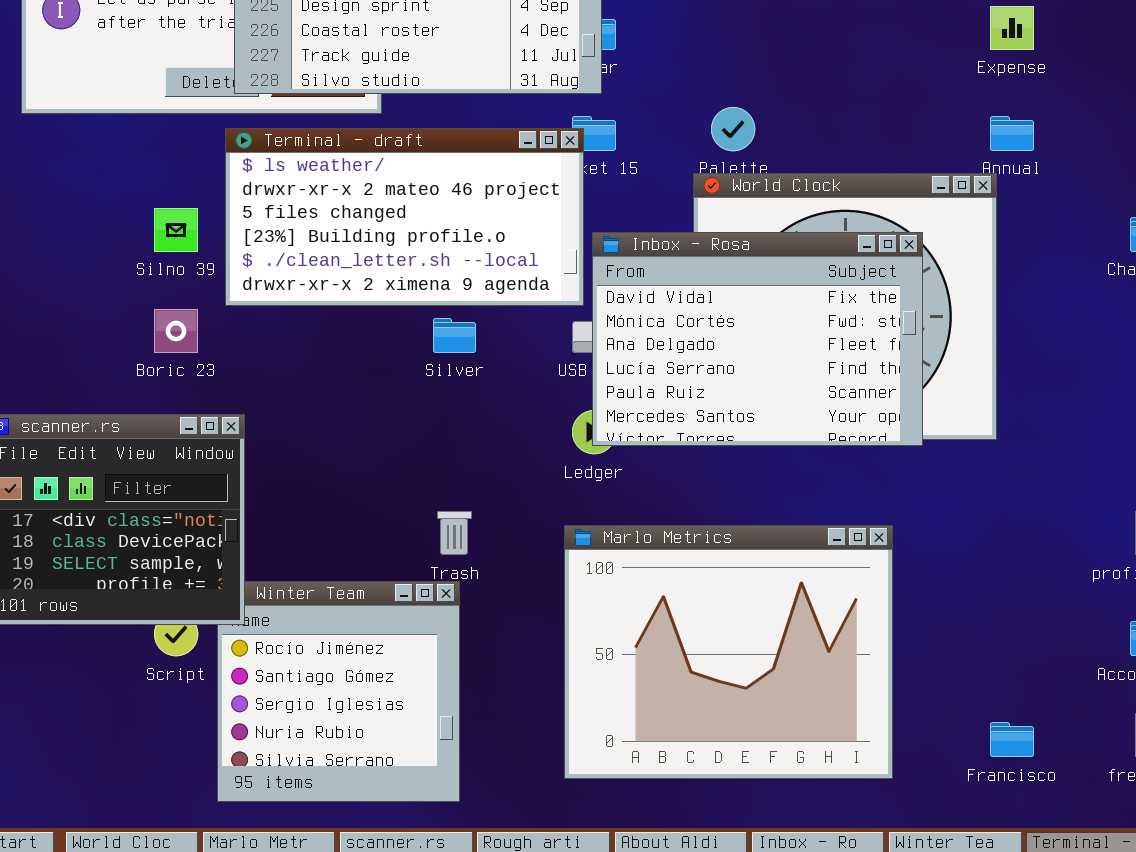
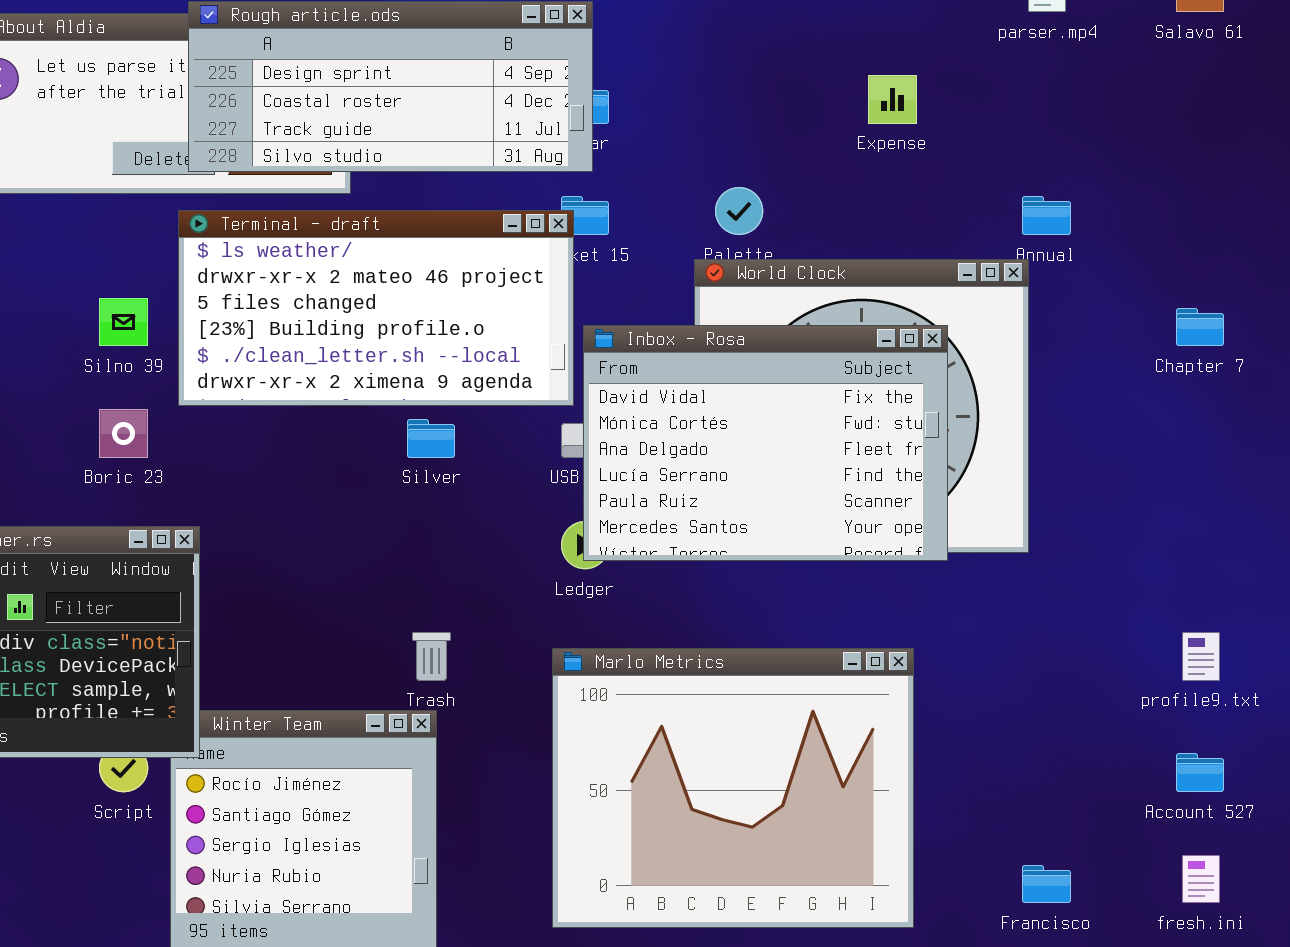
Expense: [990,6,1034,50] -> [868,75,917,124], moved

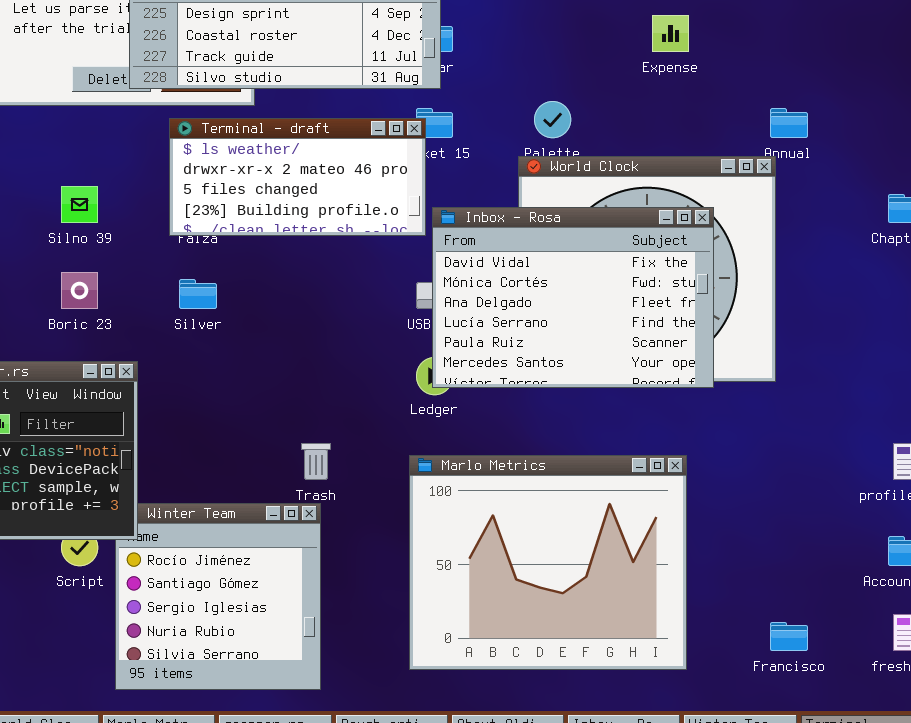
Terminal - draft: [178,210,574,406] -> [169,118,426,236], resized
Silver: [407,419,455,458] -> [179,279,217,309], moved

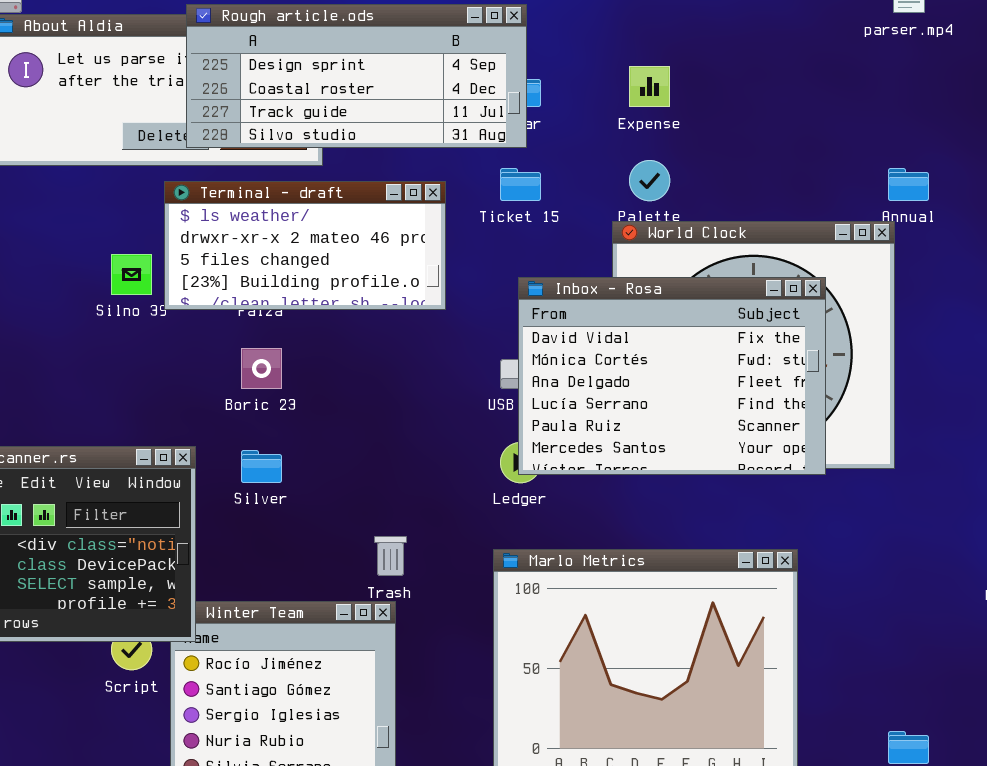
Expense: [652,15,689,52] -> [629,66,670,107], moved
Terminal - draft: [169,118,426,236] -> [164,181,446,310], moved
Boric 23: [61,272,98,309] -> [241,348,282,389], moved
Silver: [179,279,217,309] -> [241,450,282,483], moved

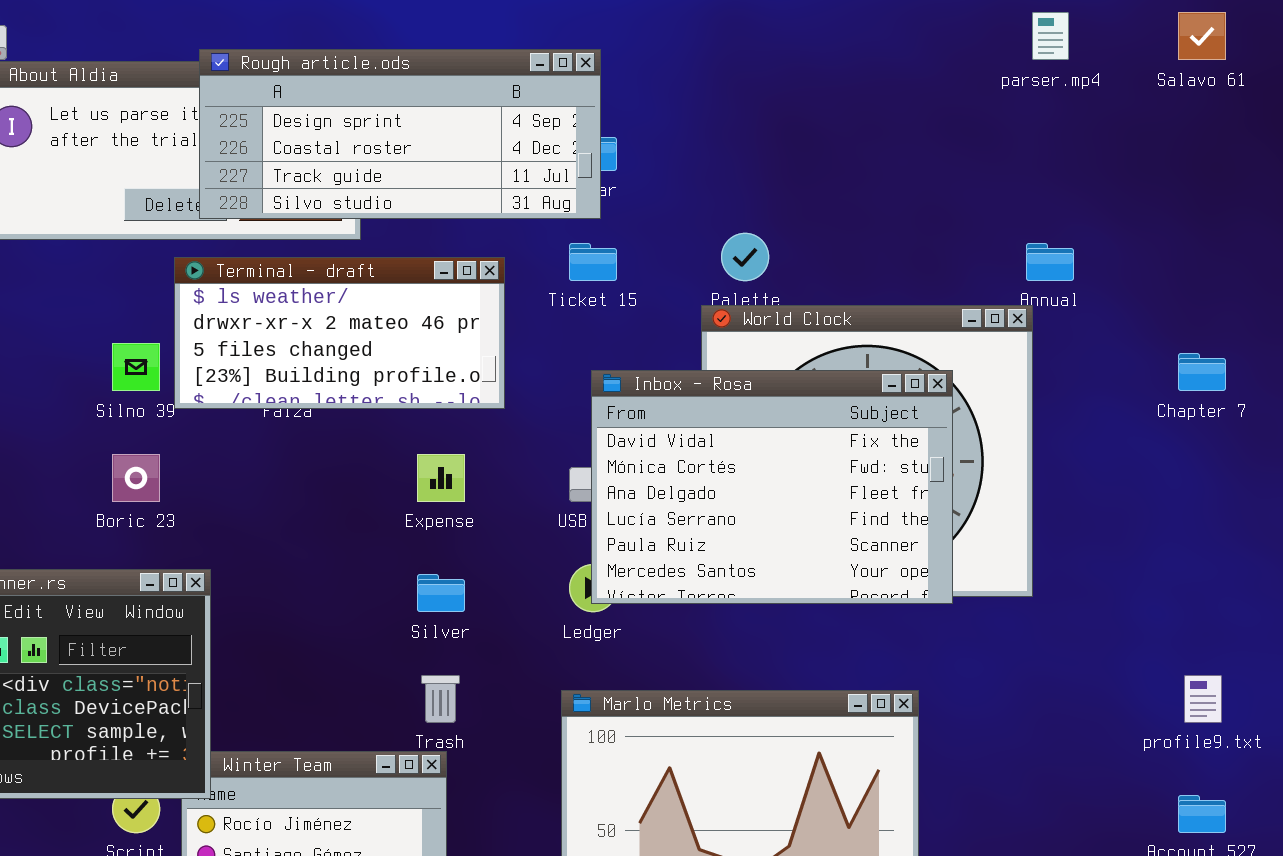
Expense: [629,66,670,107] -> [417,454,465,502], moved
Boric 23: [241,348,282,389] -> [112,454,160,502], moved
Silver: [241,450,282,483] -> [417,574,465,612], moved

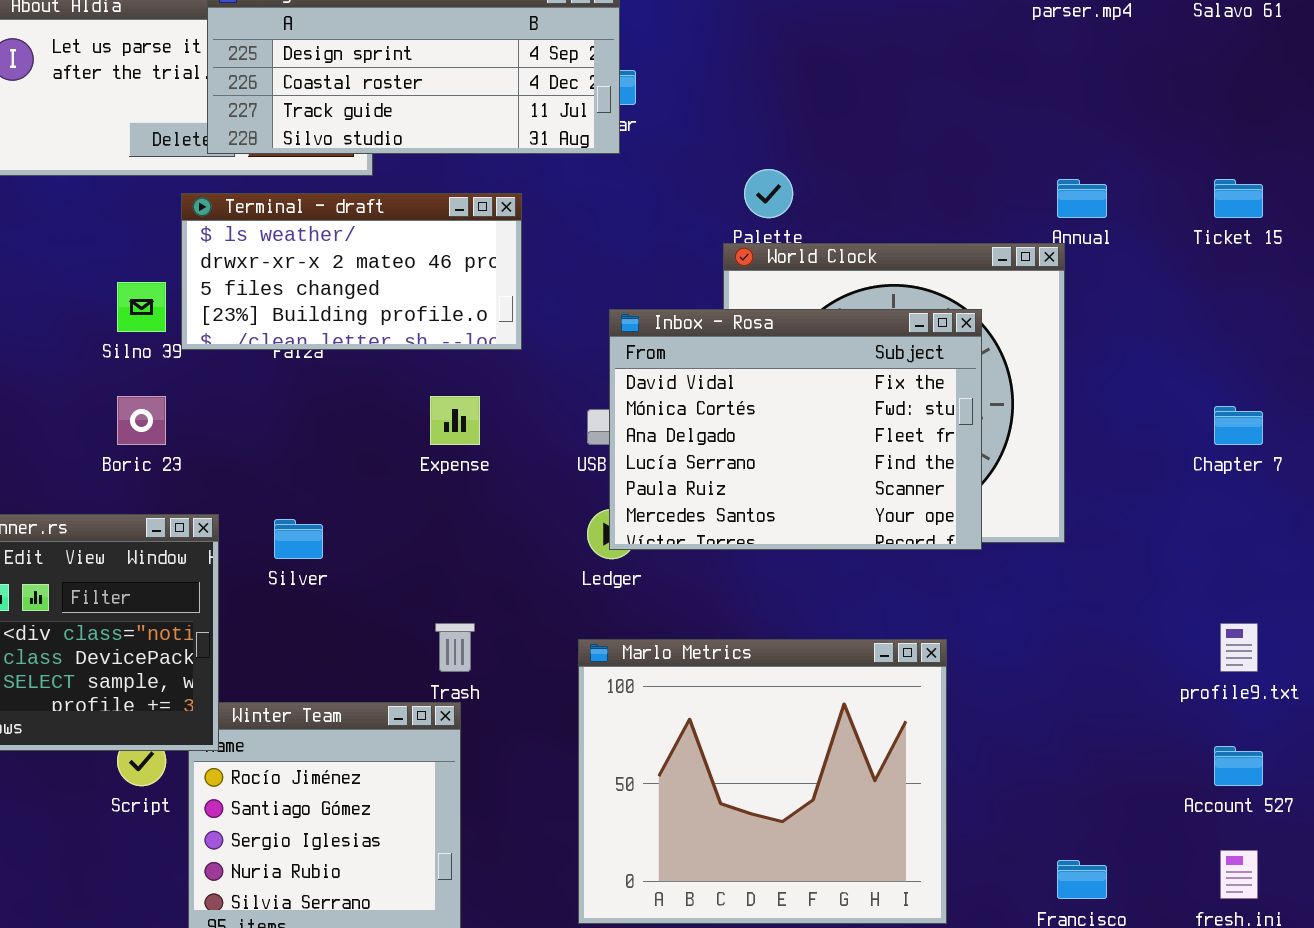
Ticket 15: [569,243,617,281] -> [1214,179,1263,218], moved
Chapter 7: [1178,353,1226,391] -> [1214,406,1263,445], moved
Silver: [417,574,465,612] -> [274,519,323,559], moved

